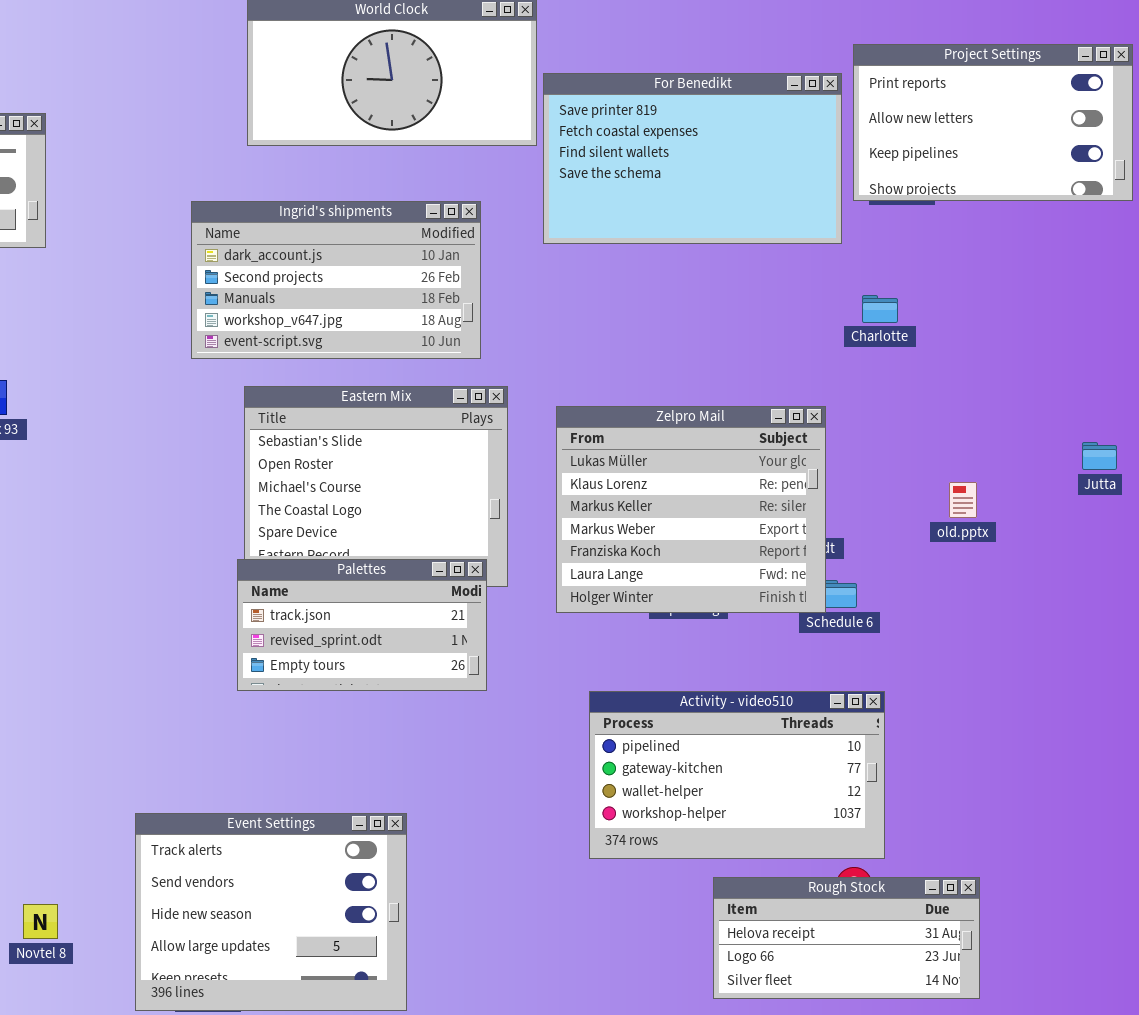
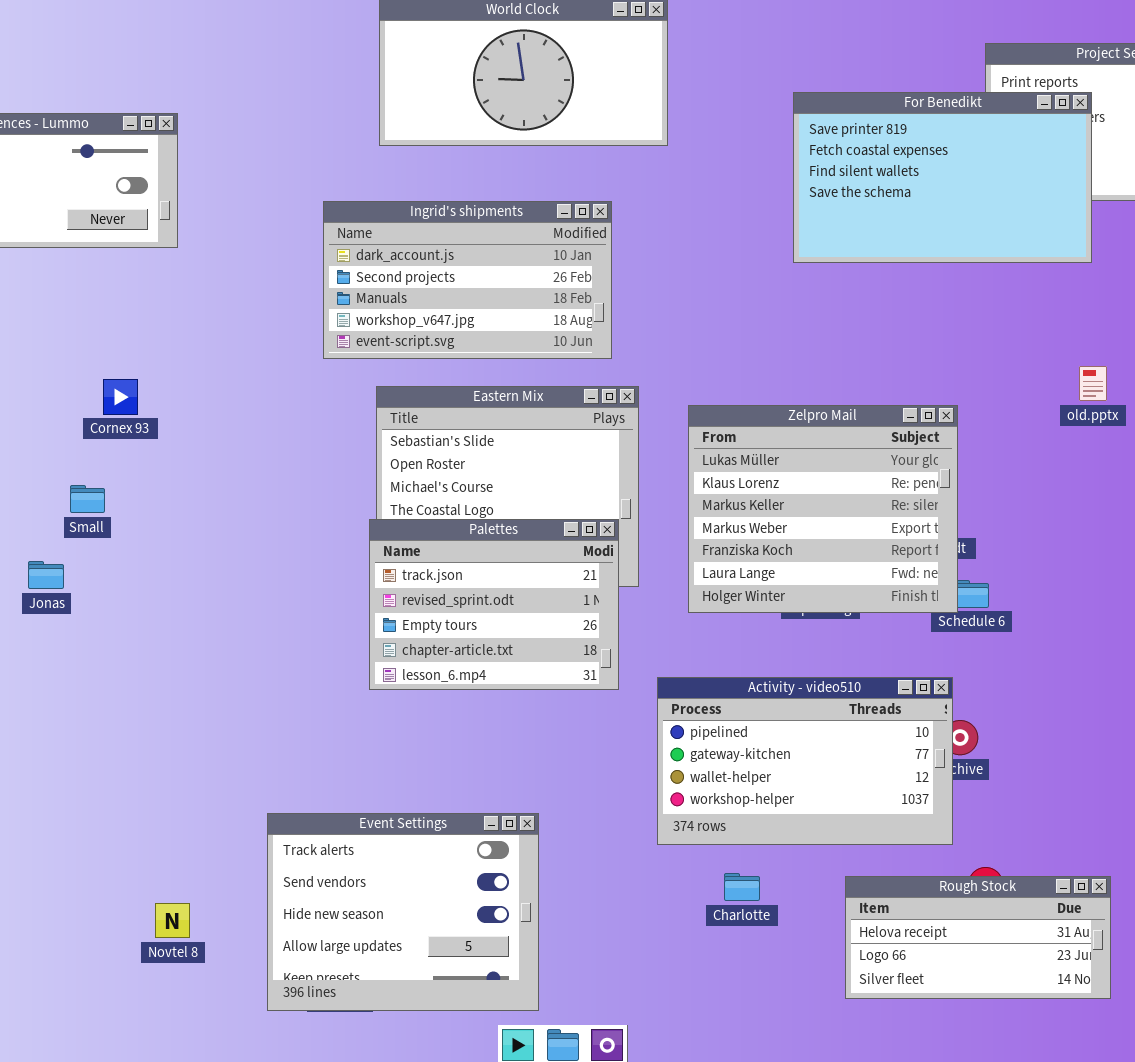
For Benedikt: [543,73,842,244] -> [793,92,1092,263], moved
Charlotte: [862,295,898,323] -> [724,873,760,901], moved
old.pptx: [949,482,977,518] -> [1079,366,1107,401], moved
Palettes: [237,559,487,691] -> [369,519,619,690], resized
Activity - video510: [589,691,885,859] -> [657,677,953,845], moved

